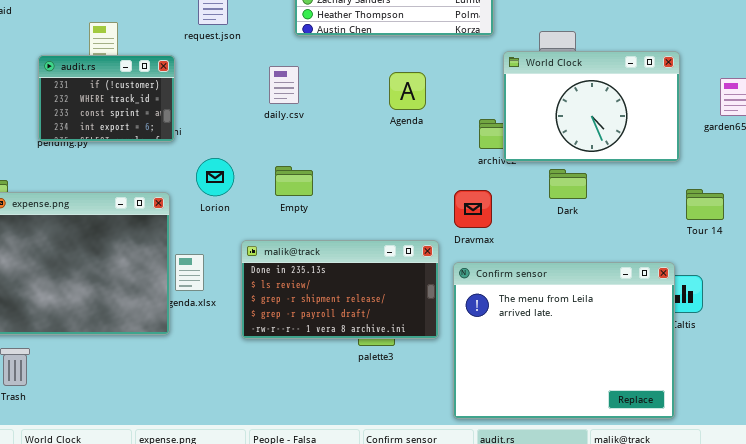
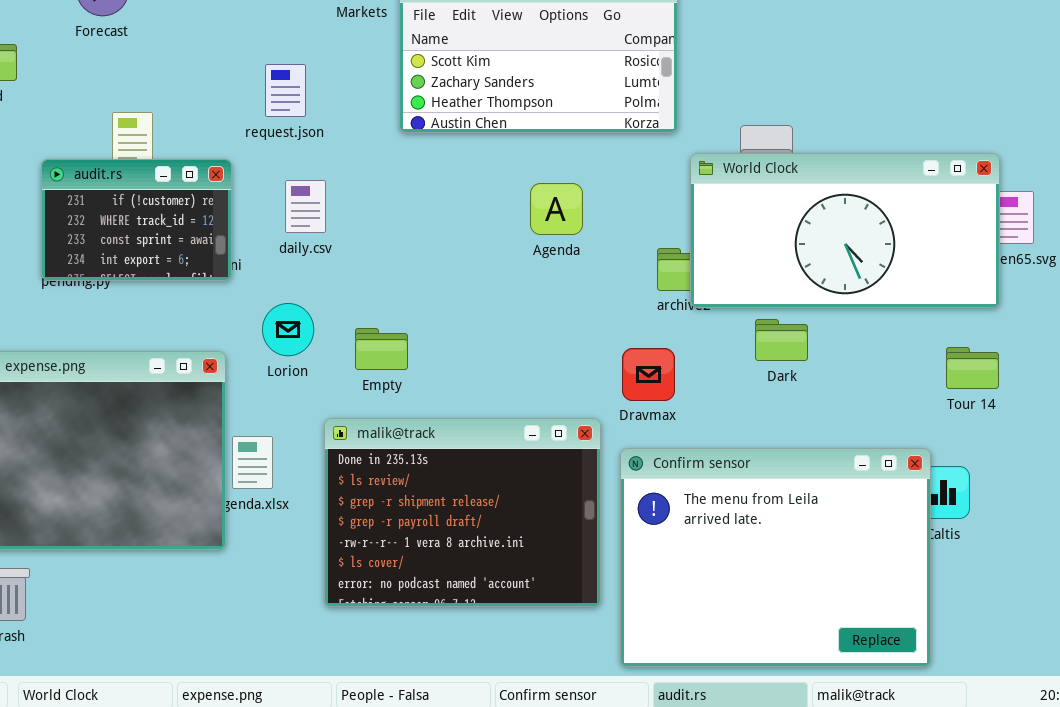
World Clock: [503,51,680,162] -> [690,153,1000,308], resized
daily.csv: [269,66,299,104] -> [285,180,326,233], moved
Empty: [275,166,313,196] -> [355,328,408,370], moved
malik@track: [241,240,439,339] -> [324,418,601,607], resized

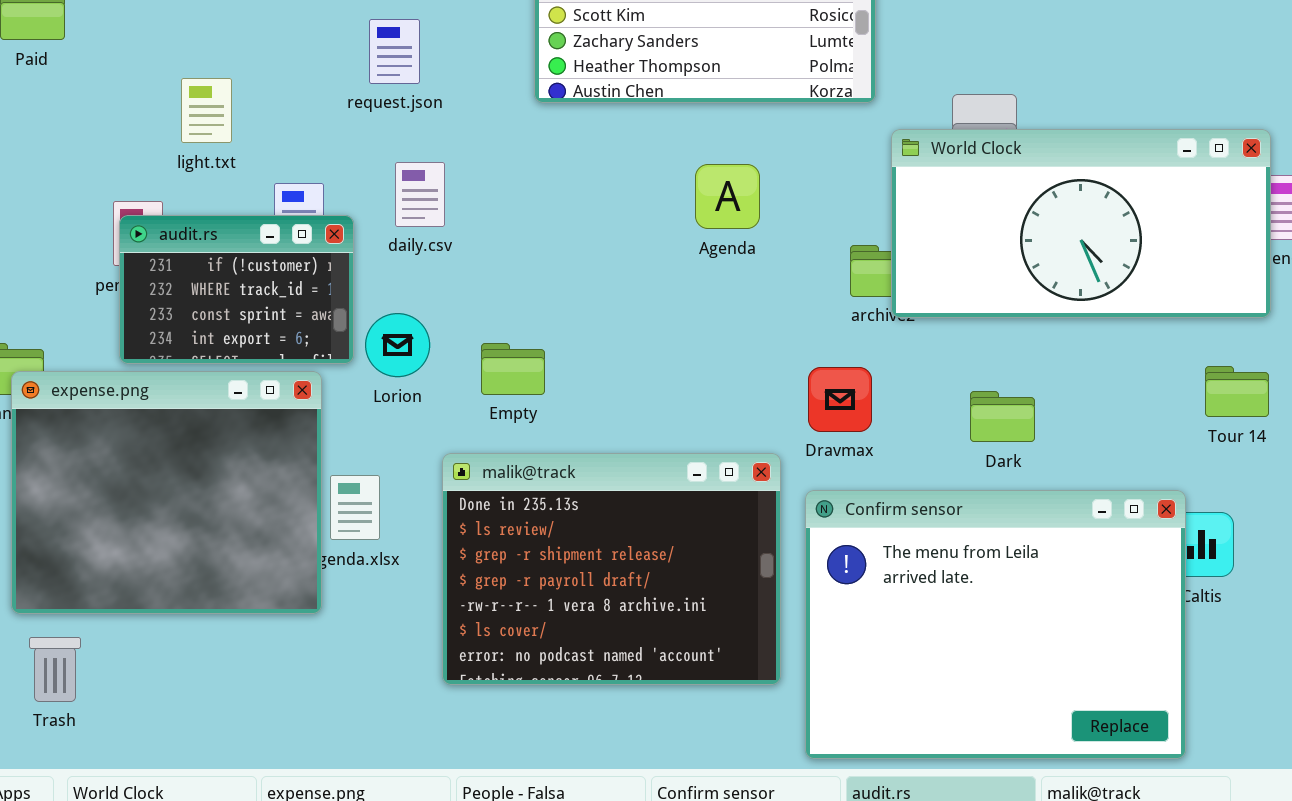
audit.rs: [41,159,232,281] -> [119,215,354,364], moved
Dark: [755,319,808,361] -> [970,391,1035,442], moved

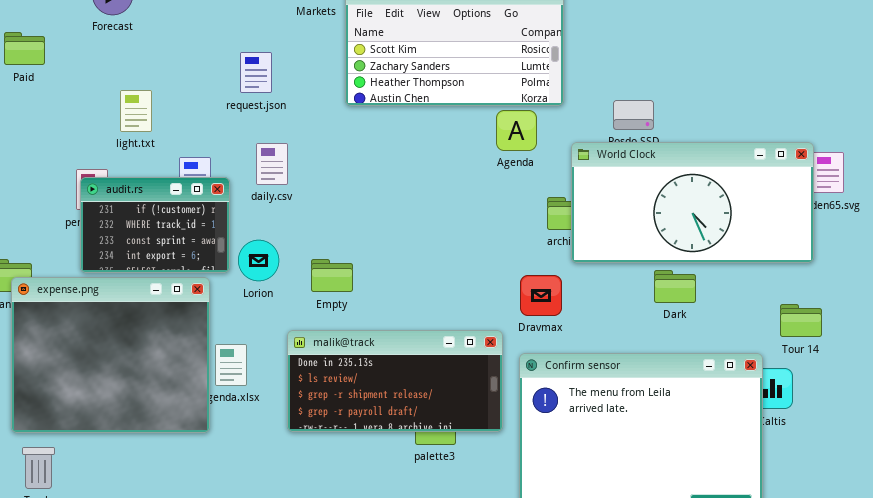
World Clock: [891,129,1271,318] -> [571,142,814,263], moved
Agenda: [695,164,760,229] -> [496,110,537,151], moved
Tour 14: [1205,366,1269,417] -> [780,304,822,337], moved
Dark: [970,391,1035,442] -> [654,270,696,303], moved
malik@track: [442,453,781,685] -> [287,330,503,432], resized

